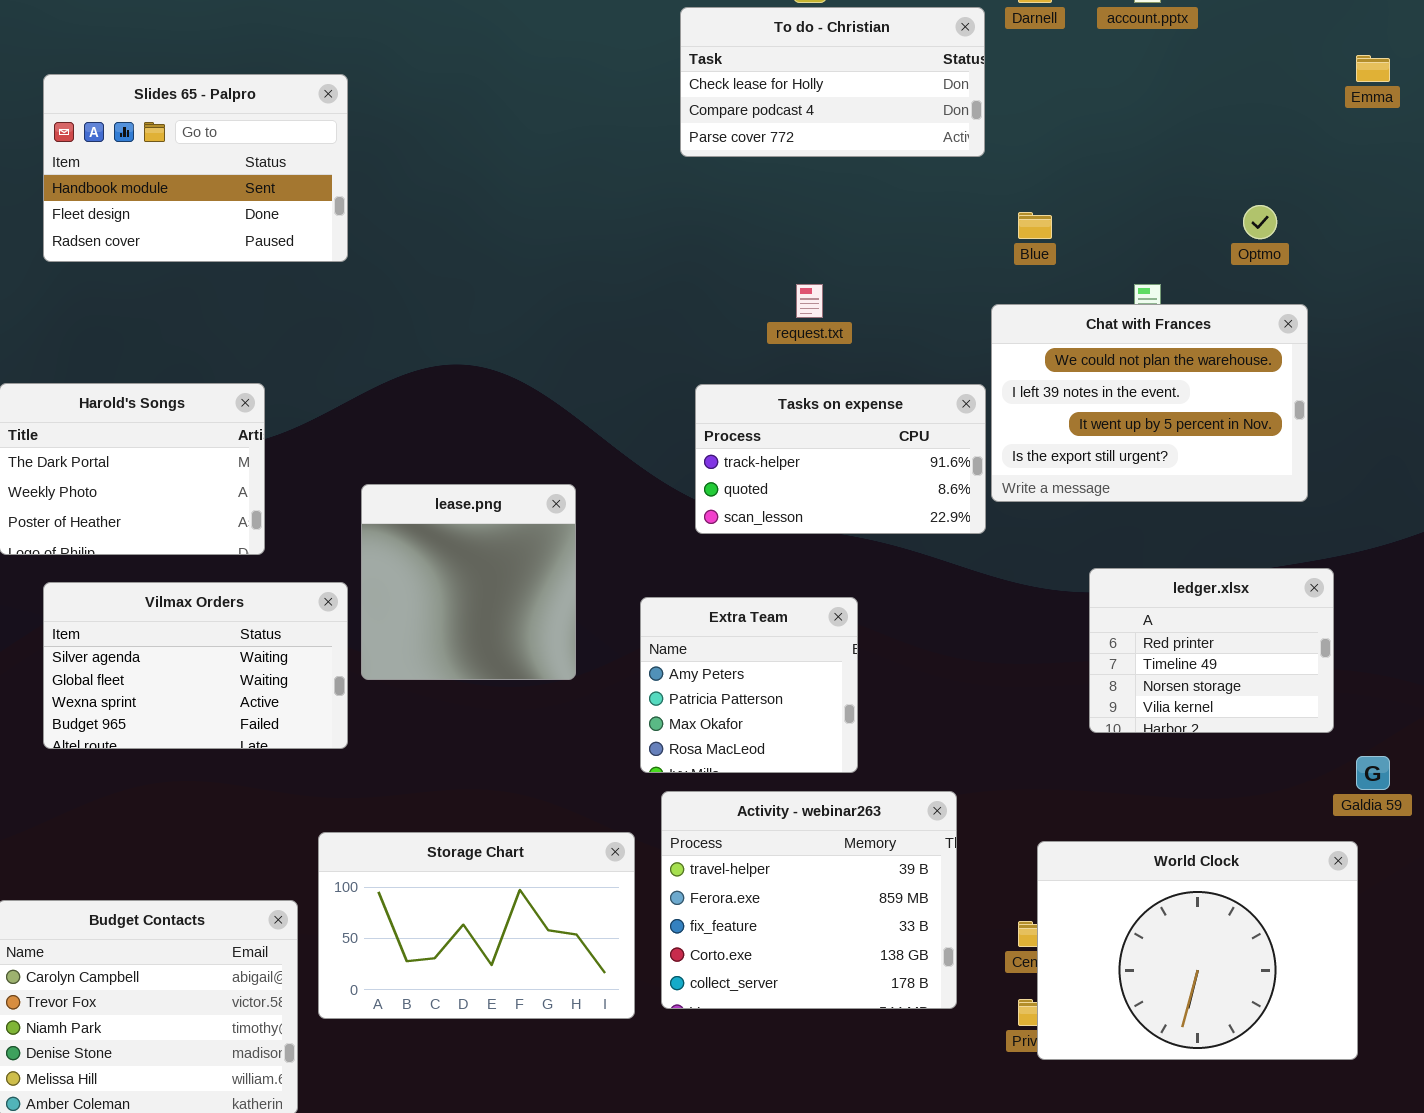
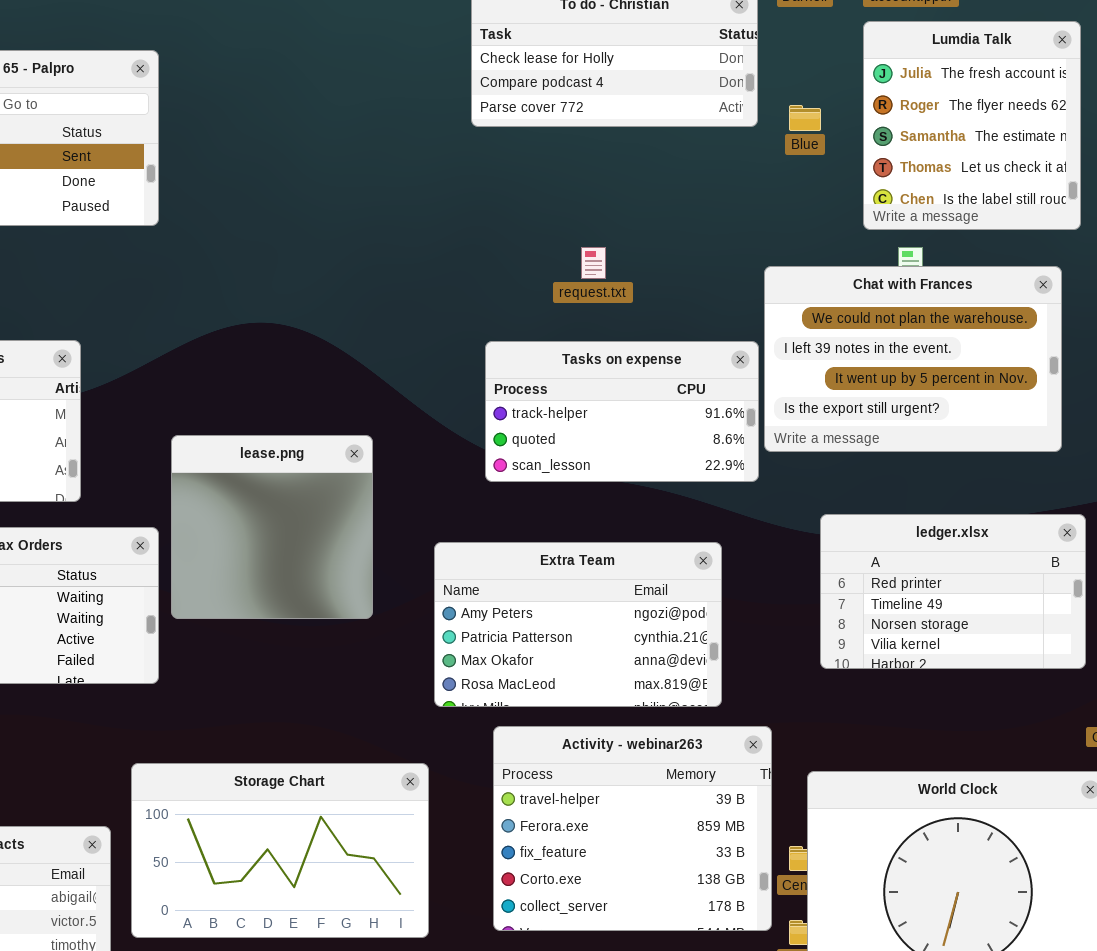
Lumdia Talk: none -> [863,21,1081,230], opened
Blue: [1018,212,1052,239] -> [789,105,821,131], moved
ledger.xlsx: [1089,568,1334,733] -> [820,514,1086,669], resized
Extra Team: [640,597,858,773] -> [434,542,722,707], resized
Activity - webinar263: [661,791,957,1009] -> [493,726,772,931], moved

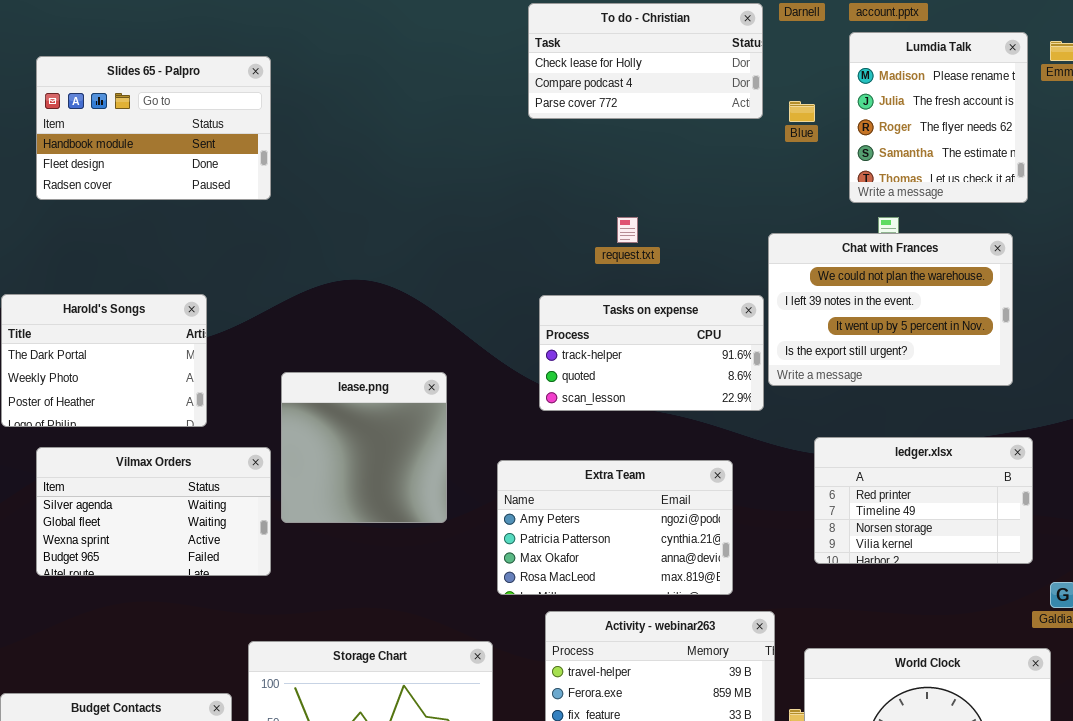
Lumdia Talk: [863,21,1081,230] -> [849,32,1028,203], scrolled up 1 row

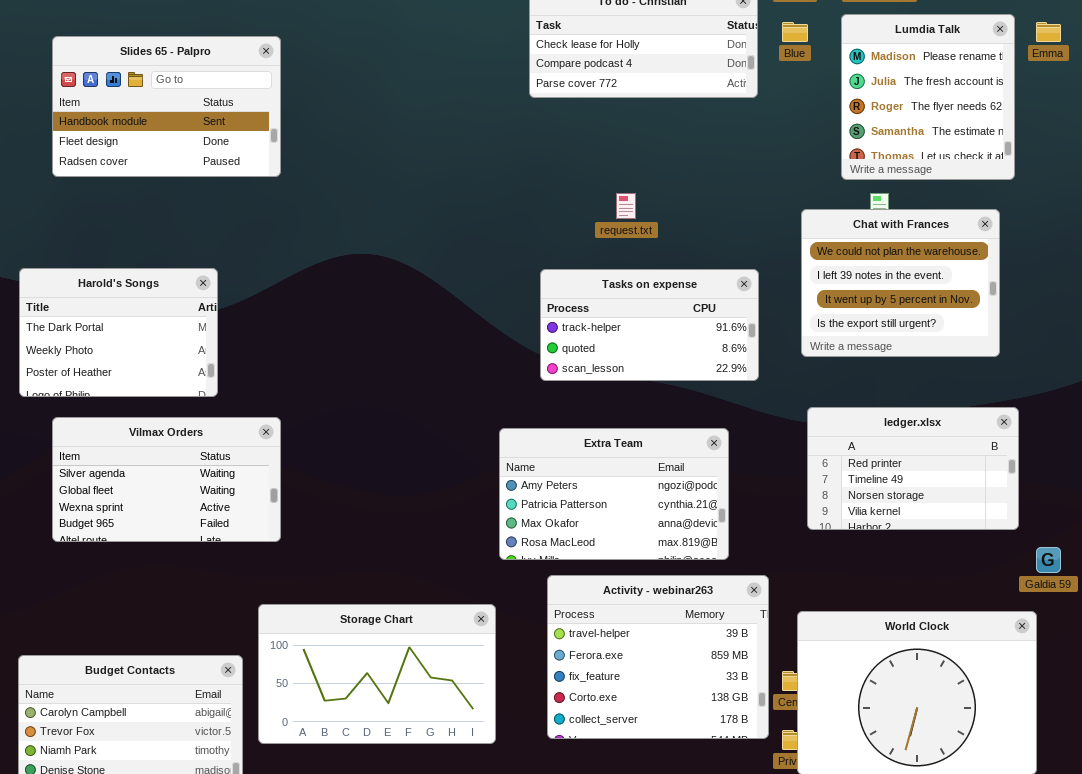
Blue: [789,101,815,122] -> [782,22,808,42], moved
Chat with Frances: [768,233,1013,386] -> [801,209,1000,357], resized
lease.png: [281,372,447,523] -> none, closed

